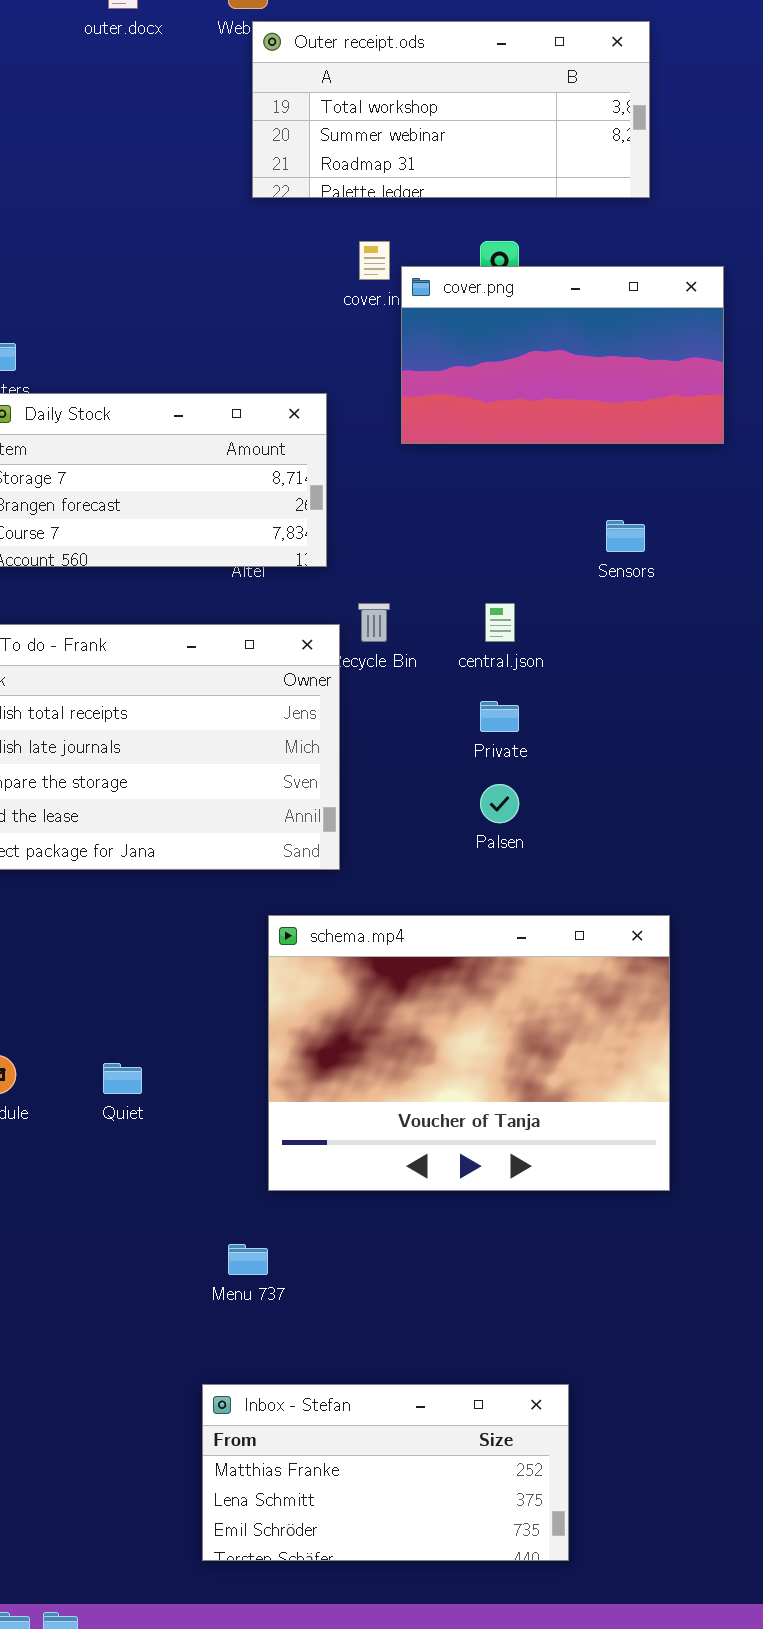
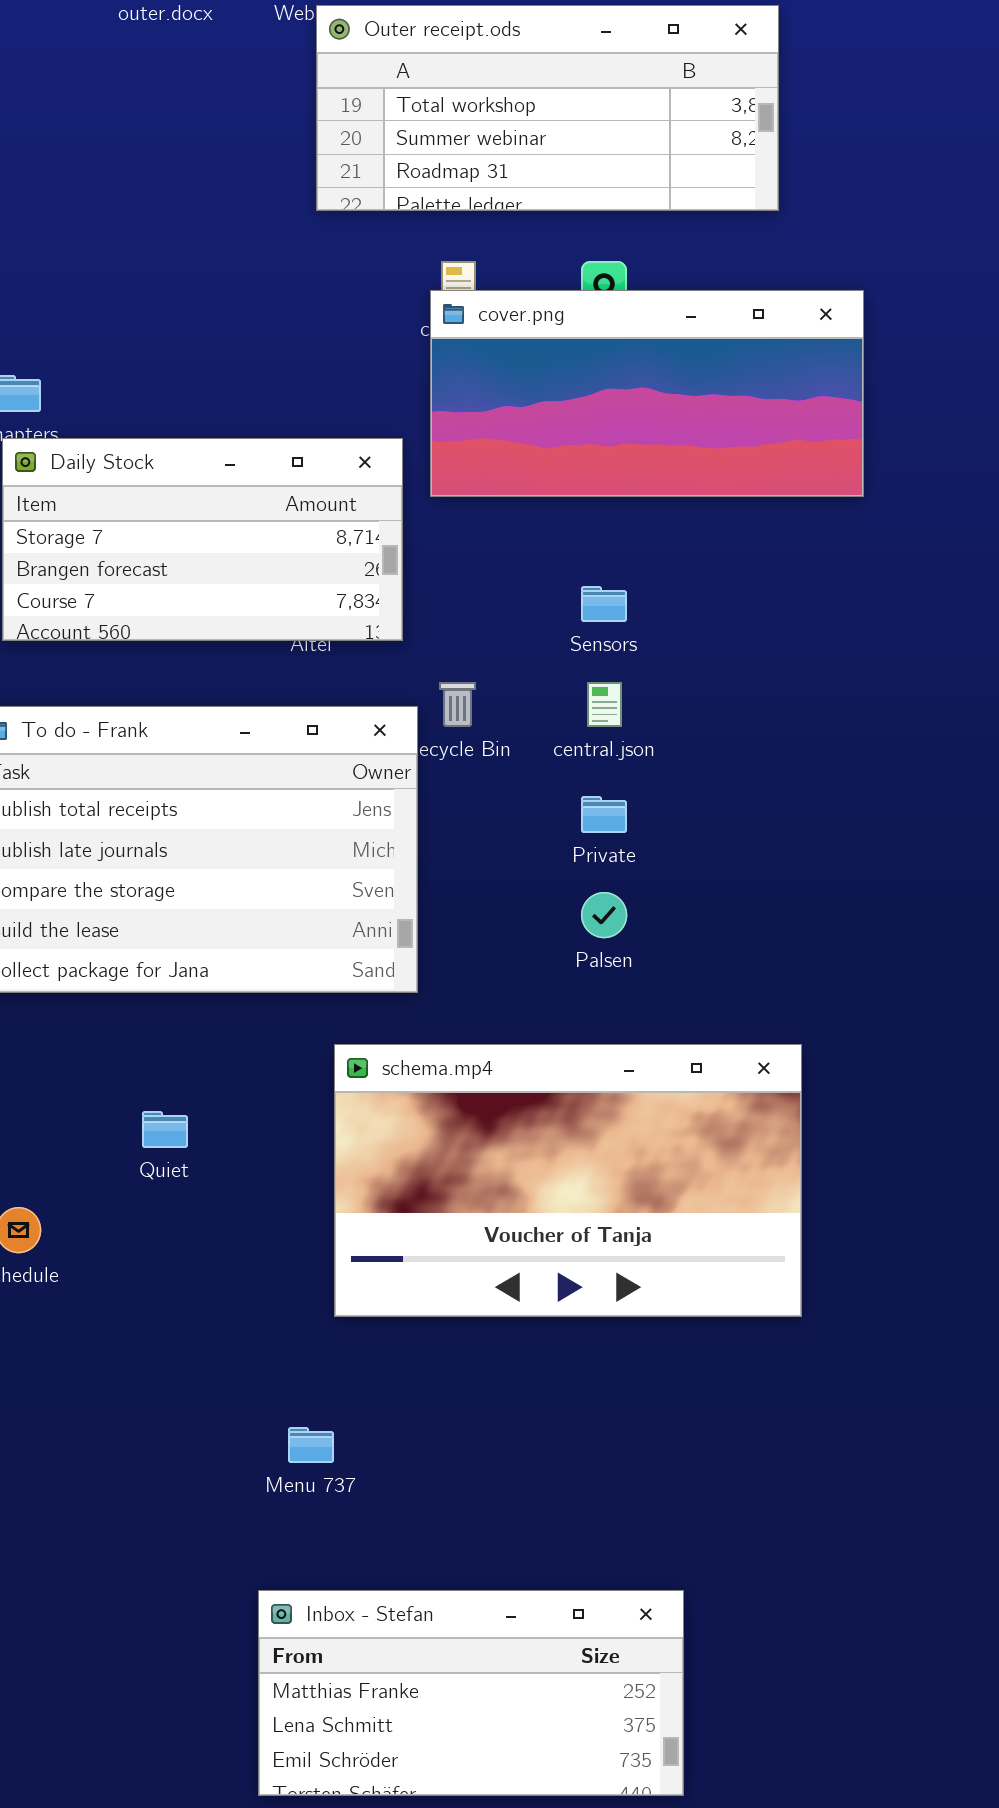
cover.png: [401,266,724,444] -> [430,290,864,497], resized
Sensors: [606,520,645,552] -> [581,586,627,622], moved
schema.mp4: [268,915,670,1191] -> [334,1044,802,1317], resized
Quiet: [103,1063,142,1094] -> [142,1111,188,1148], moved

